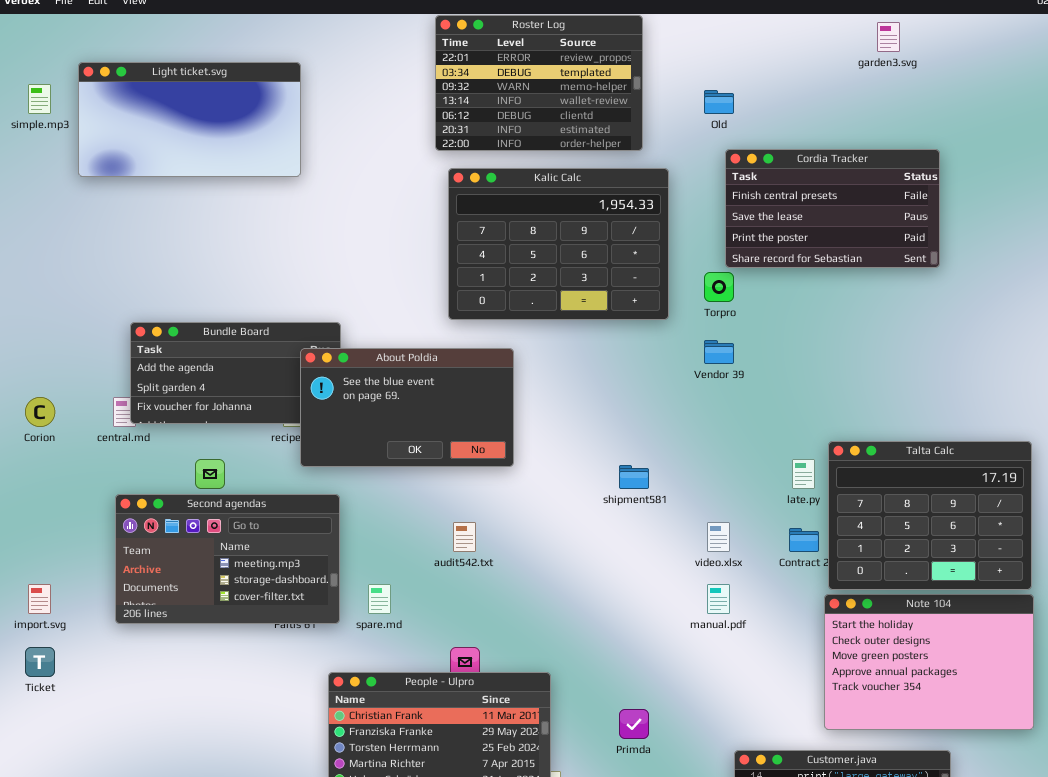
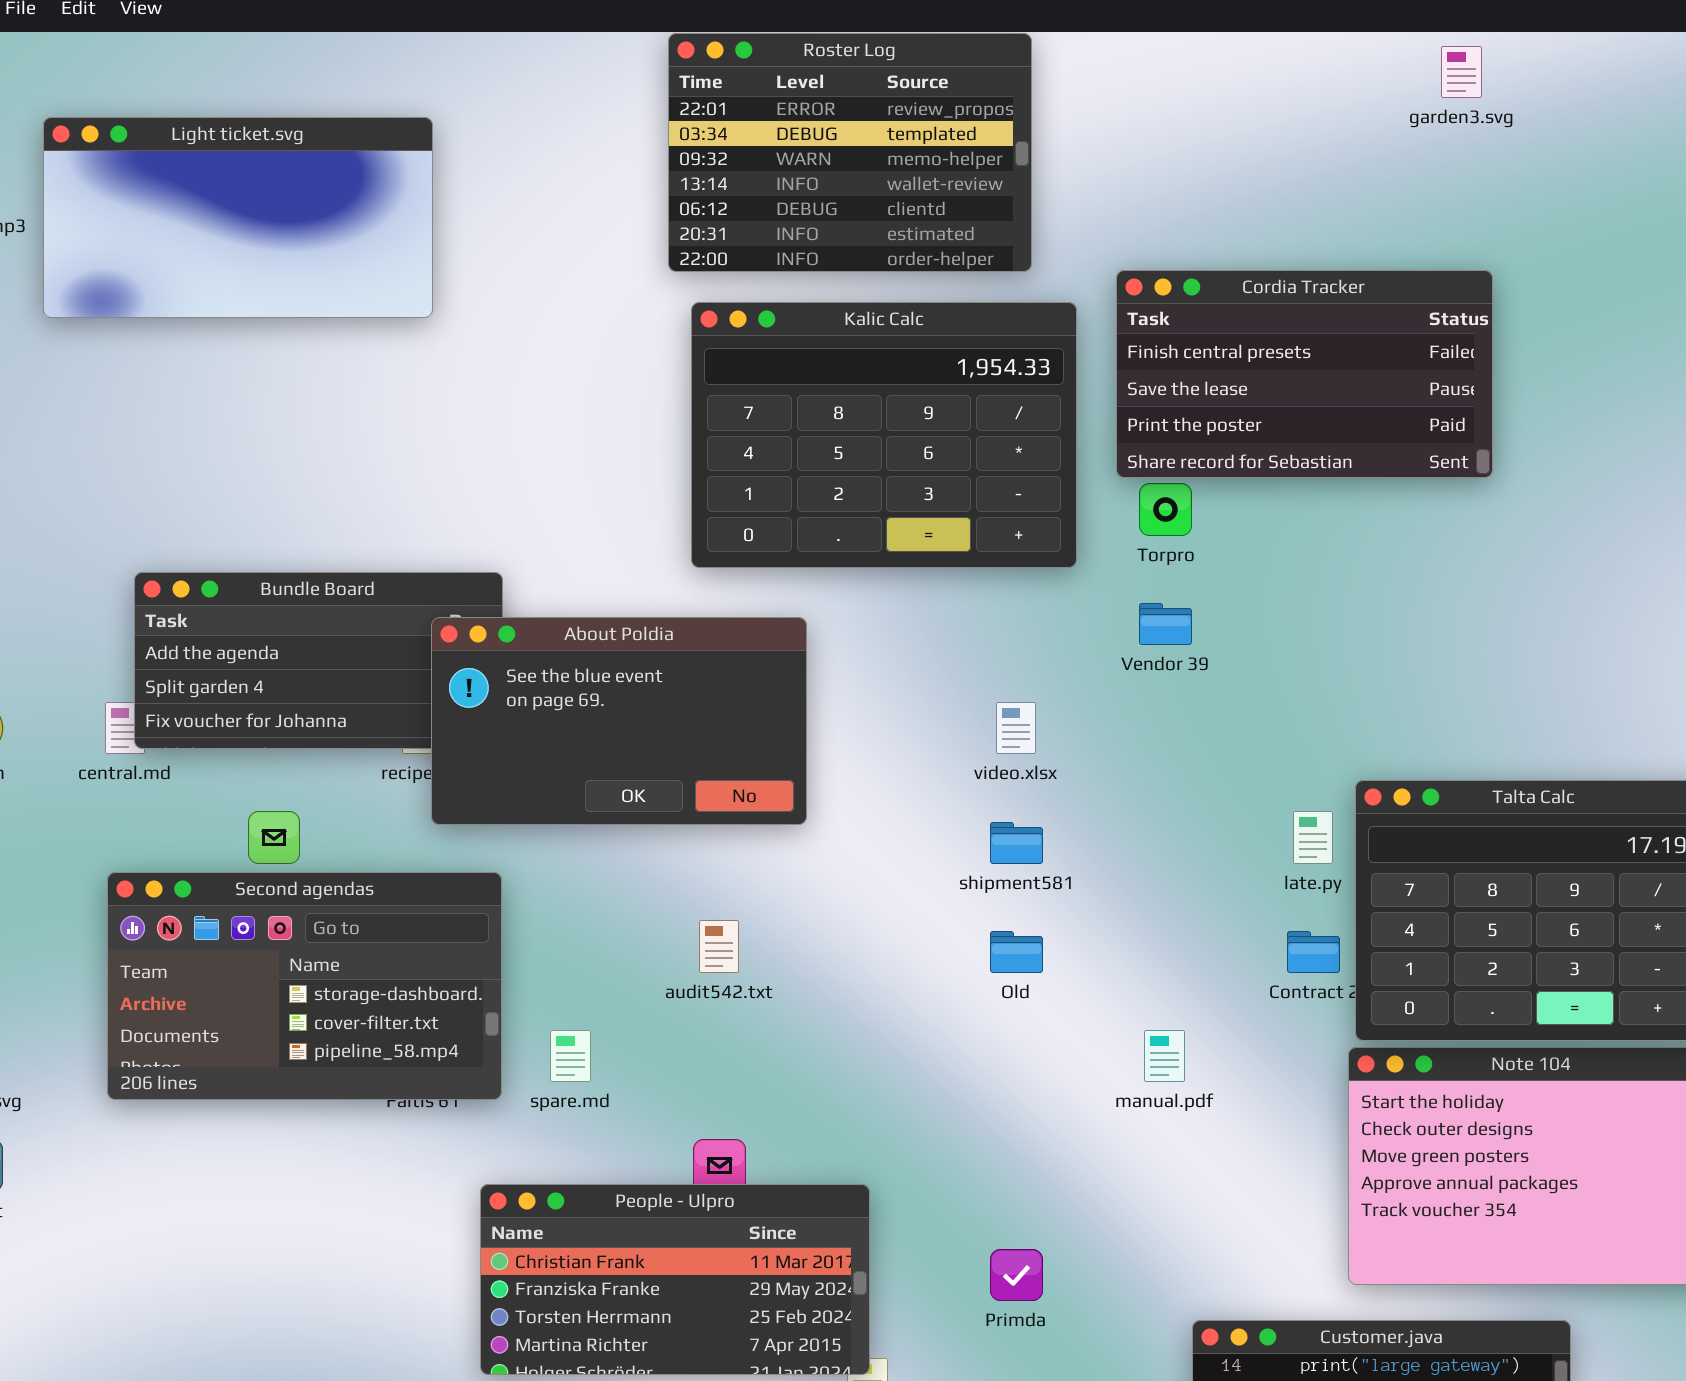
Old: [704,90,734,114] -> [990,931,1043,973], moved
Cordia Tracker: [725,149,940,268] -> [1116,270,1493,478], moved
Second agendas: [115,494,340,624] -> [107,872,502,1100], scrolled down 1 row
video.xlsx: [707,522,730,552] -> [996,702,1036,754], moved

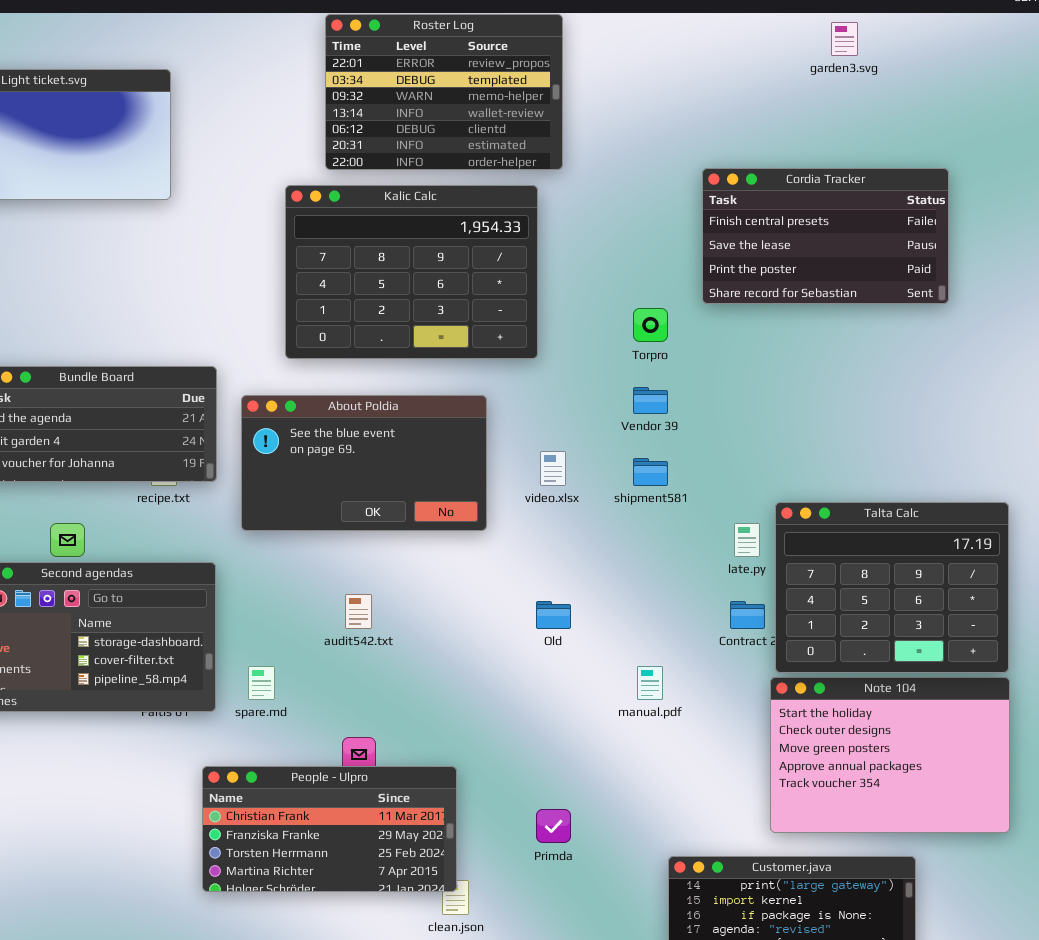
Cordia Tracker: [1116,270,1493,478] -> [702,168,949,304], moved
Kalic Calc: [691,302,1077,568] -> [285,185,538,359], moved
About Poldia: [431,617,807,825] -> [241,395,487,531], moved
shipment581: [990,822,1043,864] -> [633,458,668,486], moved

